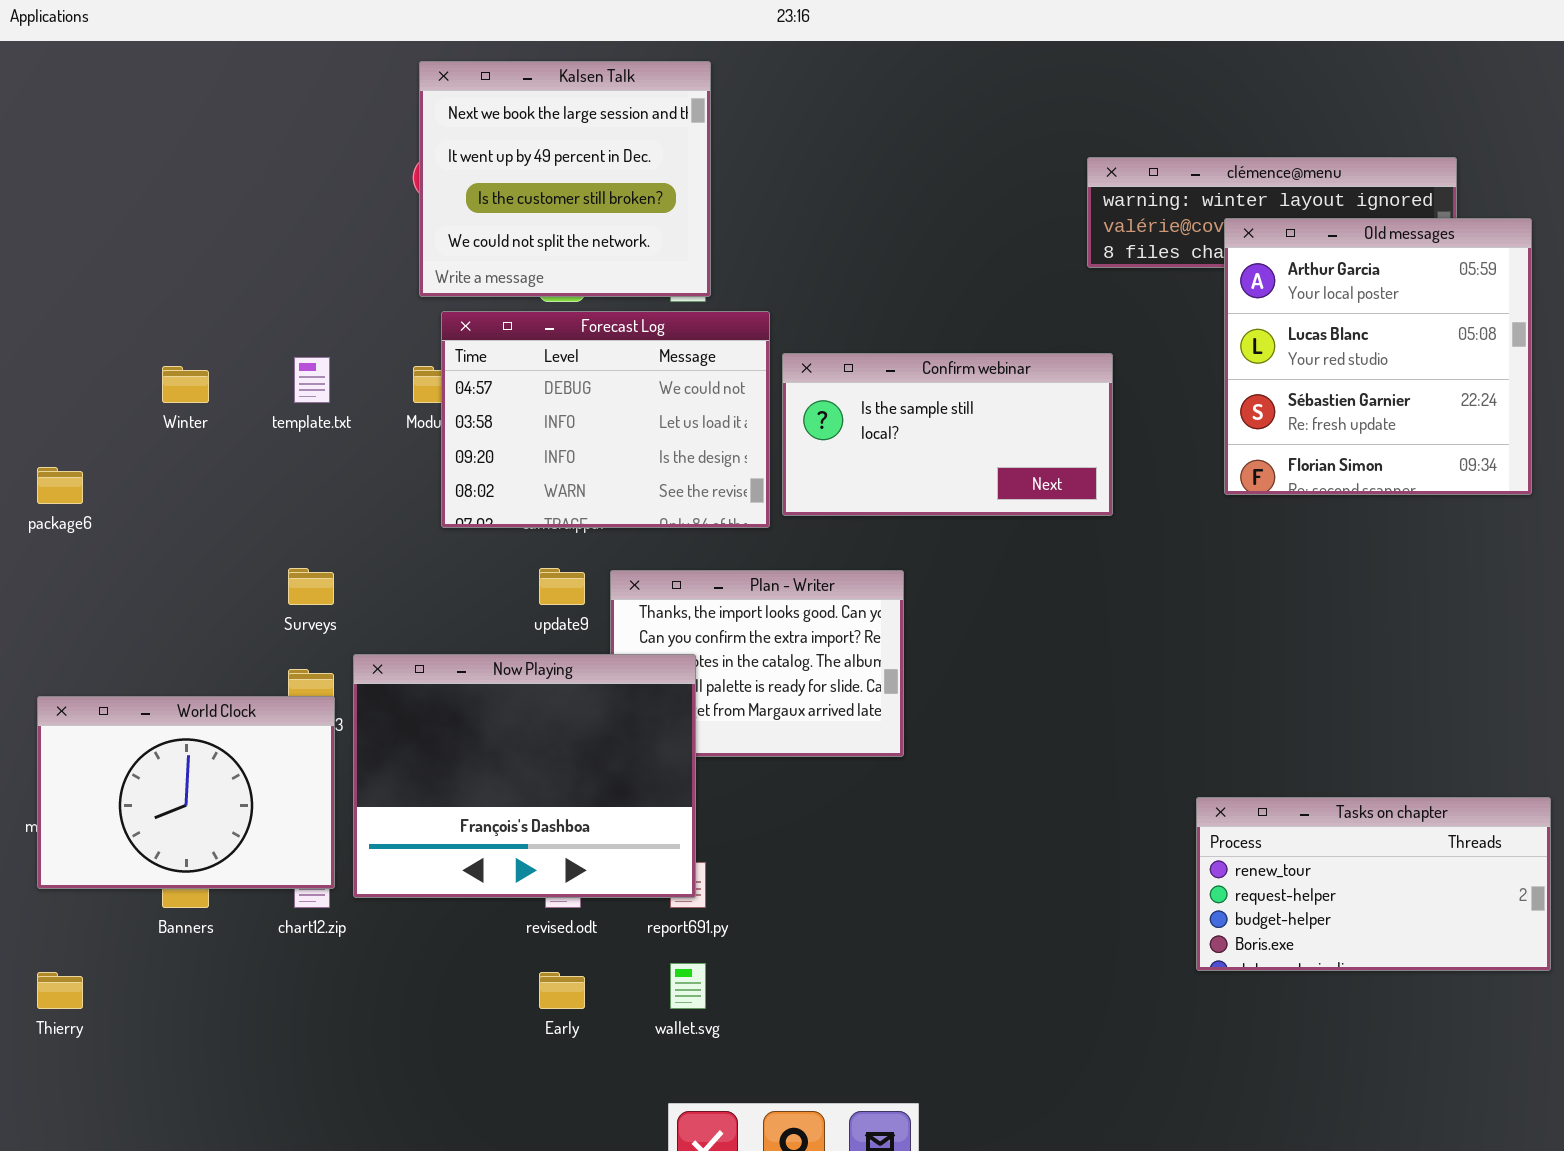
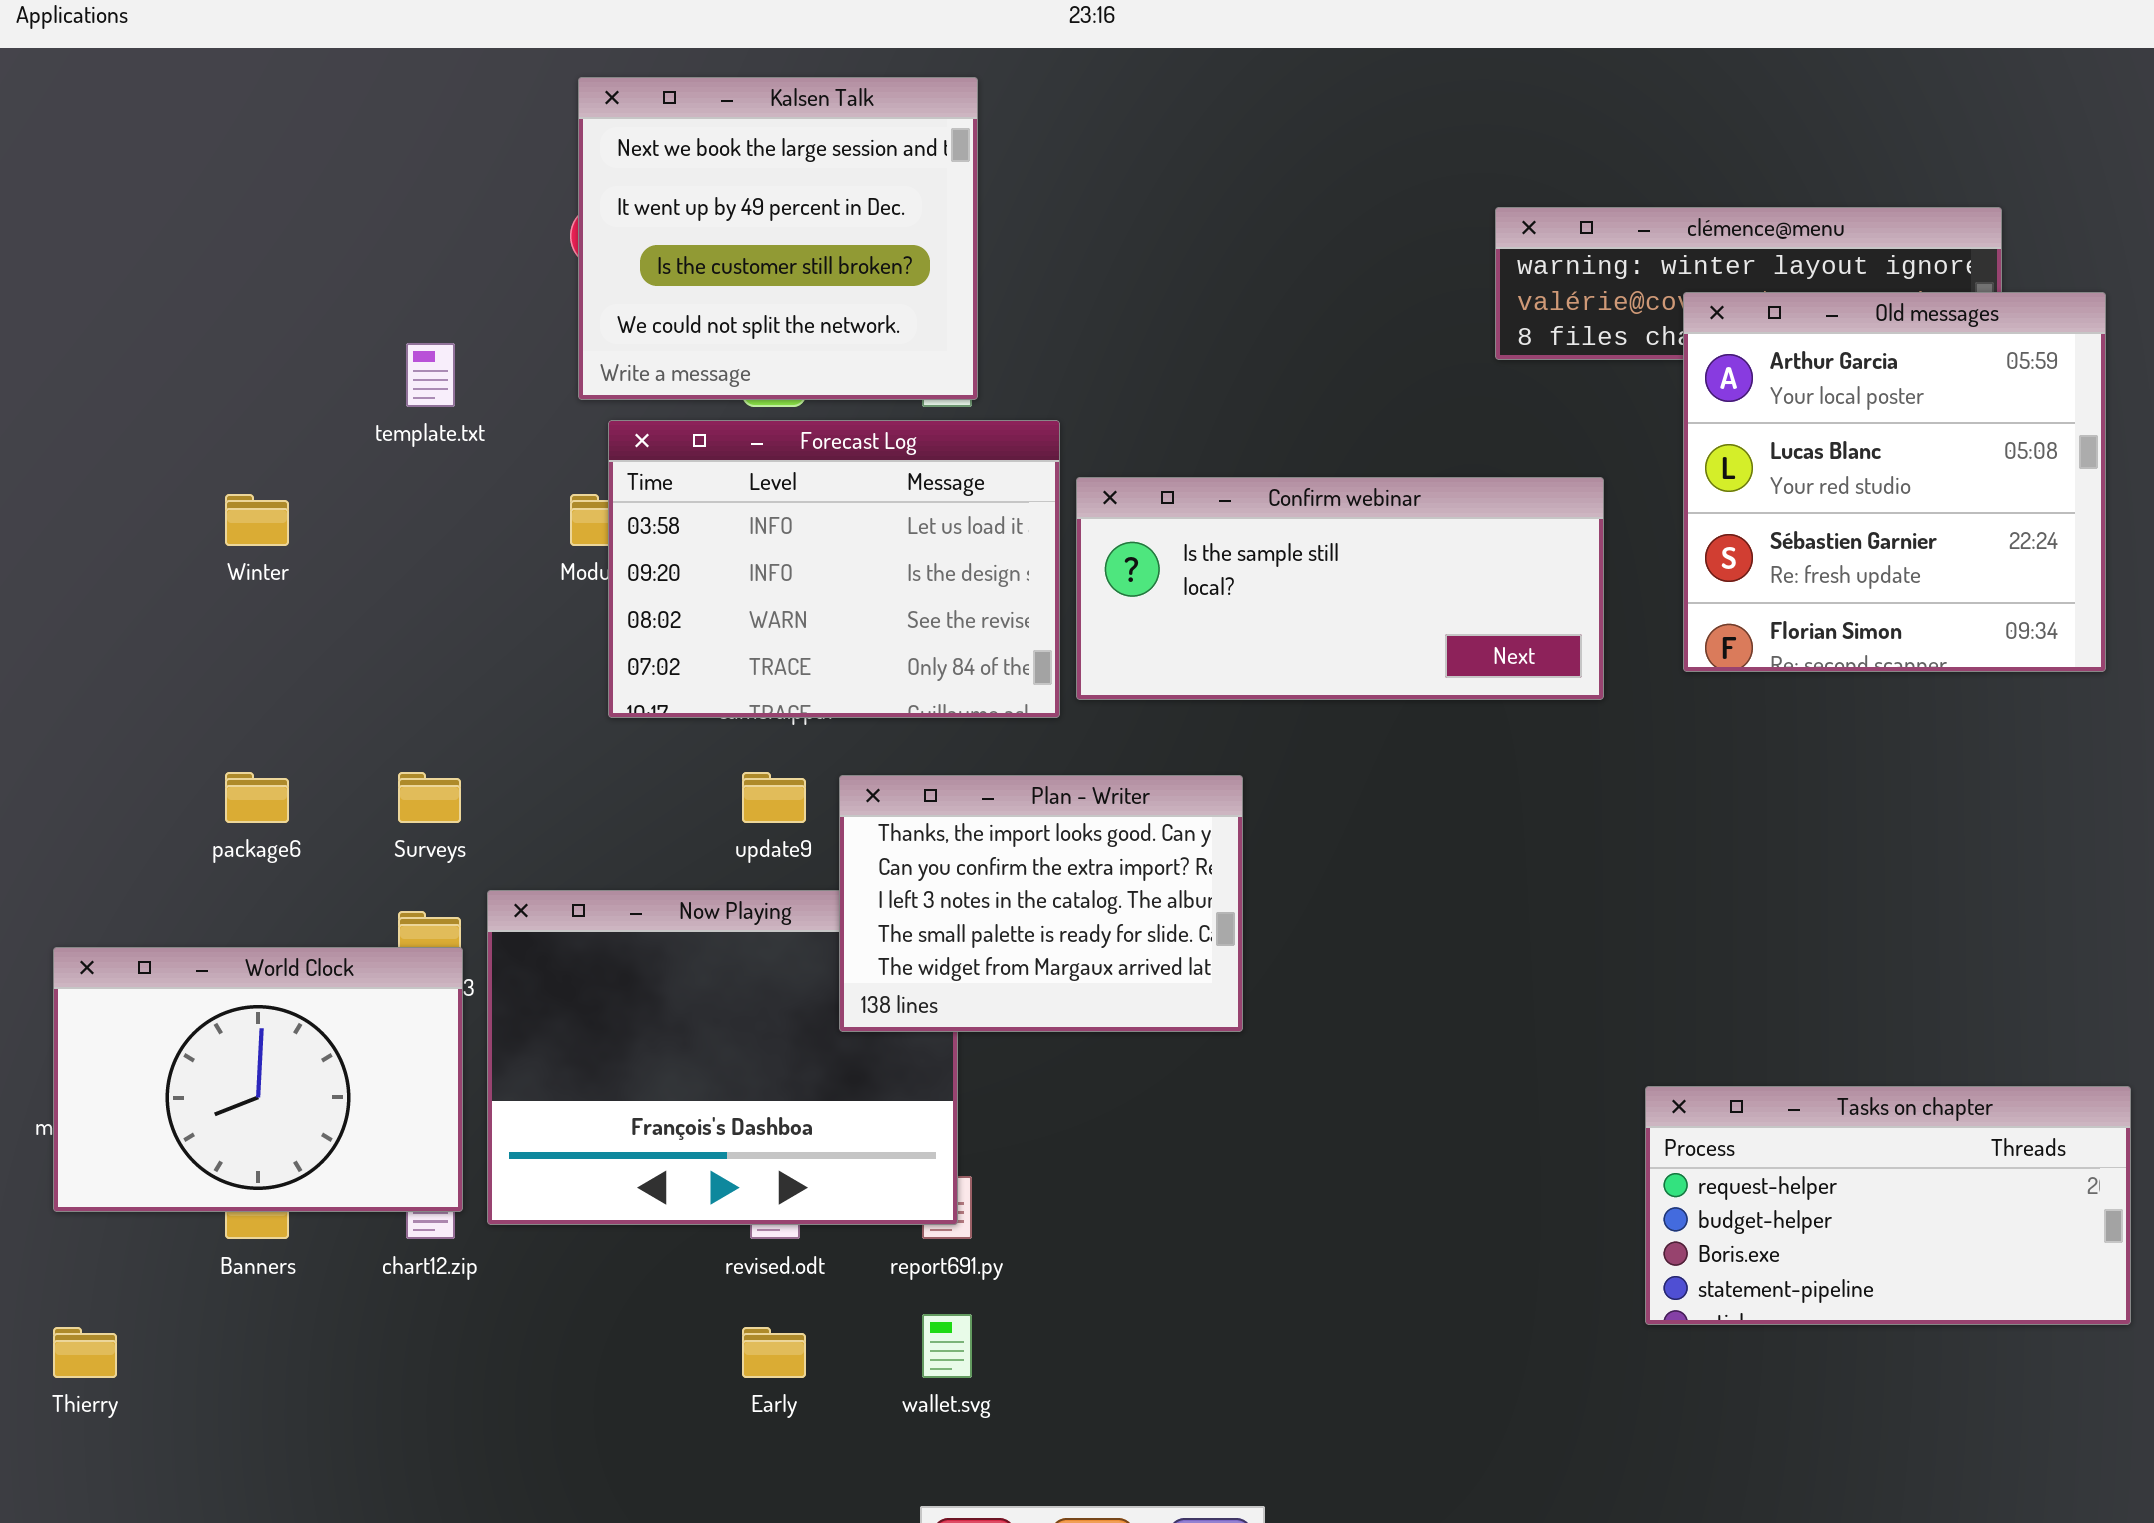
Forecast Log: [441,311,770,528] -> [608,420,1060,718], scrolled down 1 row
Confirm webinar: [782,353,1113,516] -> [1076,477,1604,700], resized
template.txt: [294,357,330,403] -> [406,343,455,407], moved
package6: [37,467,83,504] -> [225,772,289,823], moved
Plan - Writer: [610,570,904,757] -> [839,775,1243,1032], raised
Tasks on chapter: [1196,797,1551,971] -> [1645,1086,2131,1325], scrolled down 1 row

